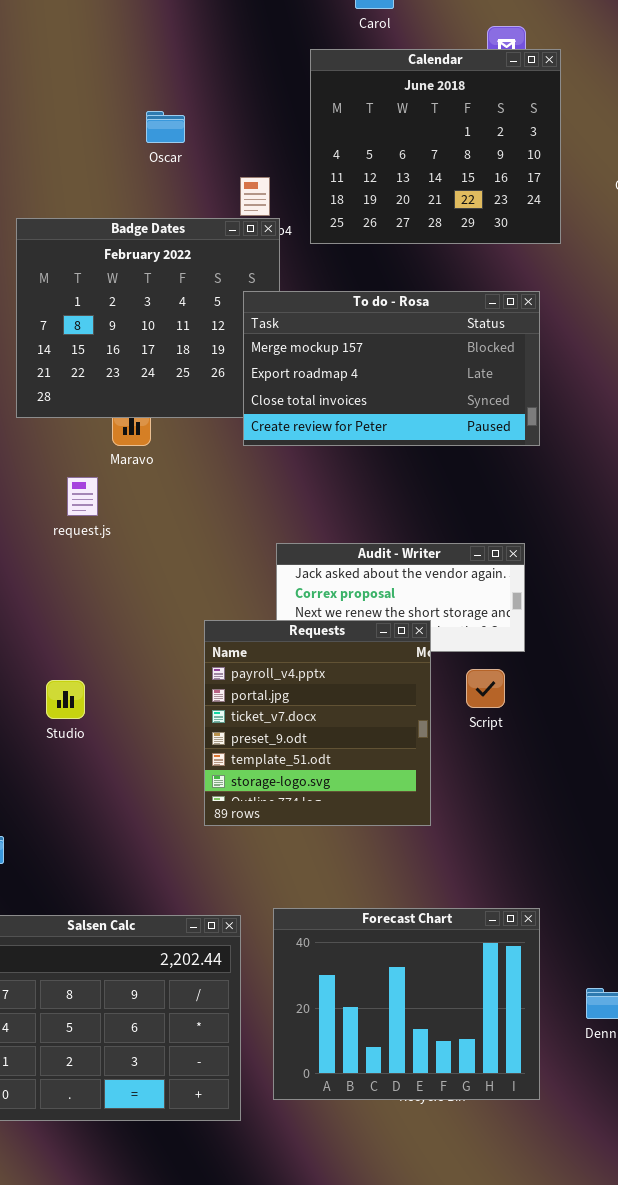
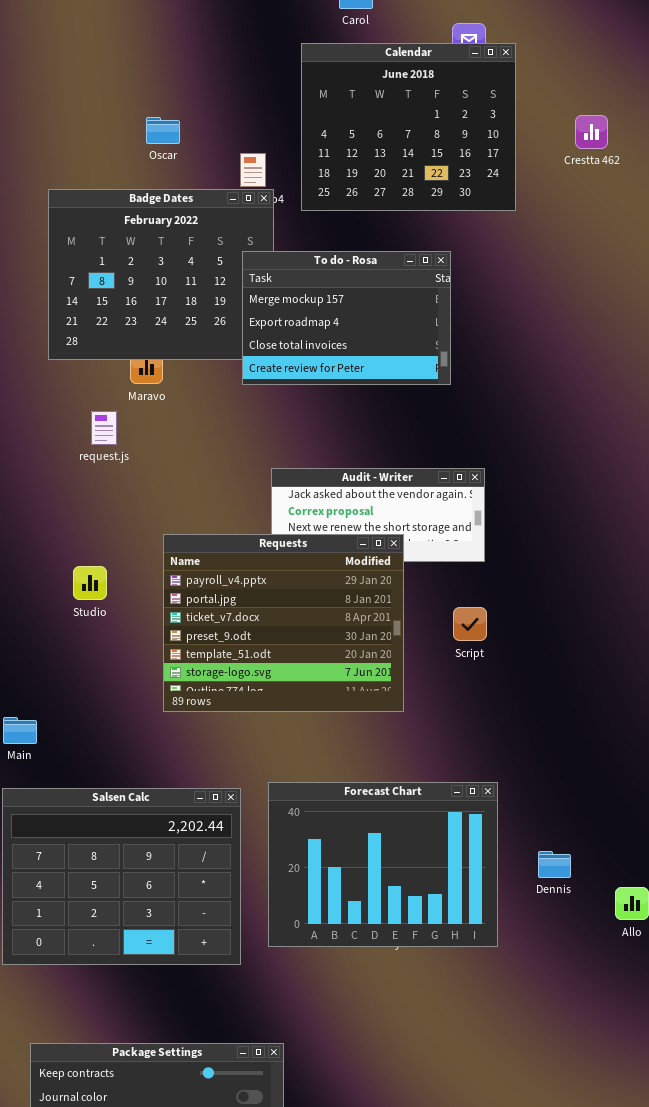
Oscar: [146,111,185,143] -> [146,117,180,144], moved
To do - Rosa: [243,291,540,446] -> [242,251,451,385], resized
Requests: [204,620,431,826] -> [163,534,404,712], resized
Script: [466,669,505,708] -> [453,607,487,641], moved
Studio: [46,680,85,719] -> [73,566,107,600], moved

